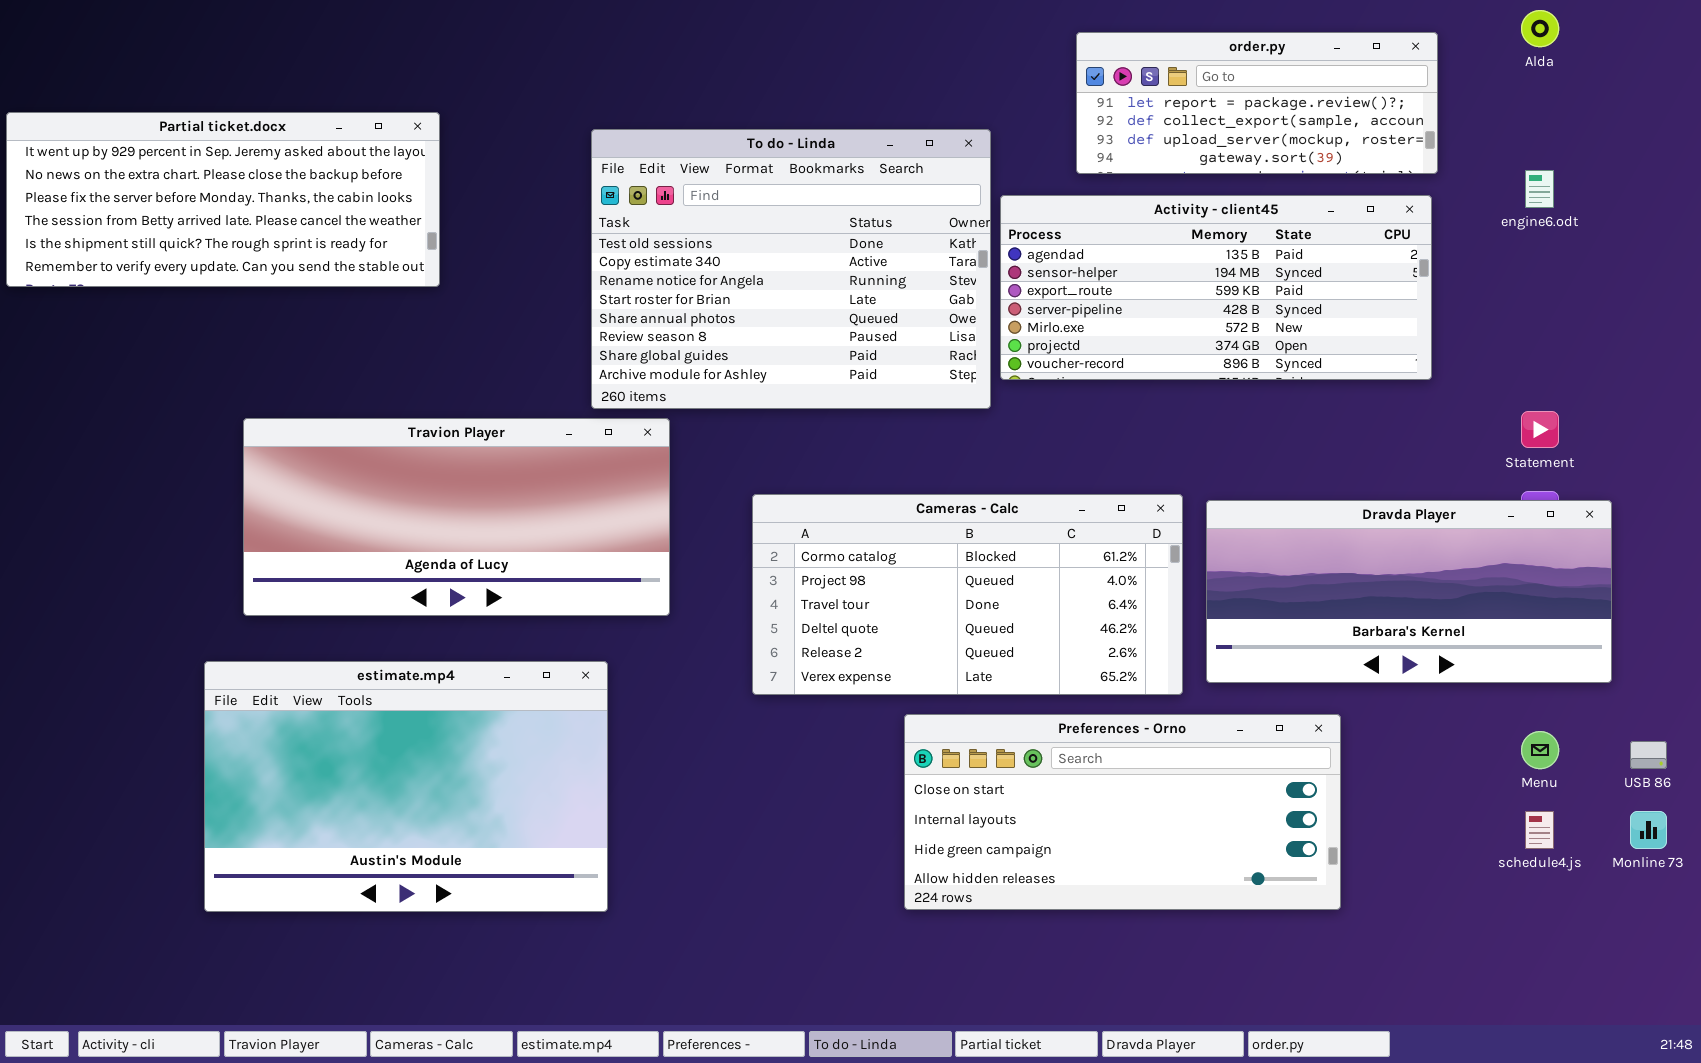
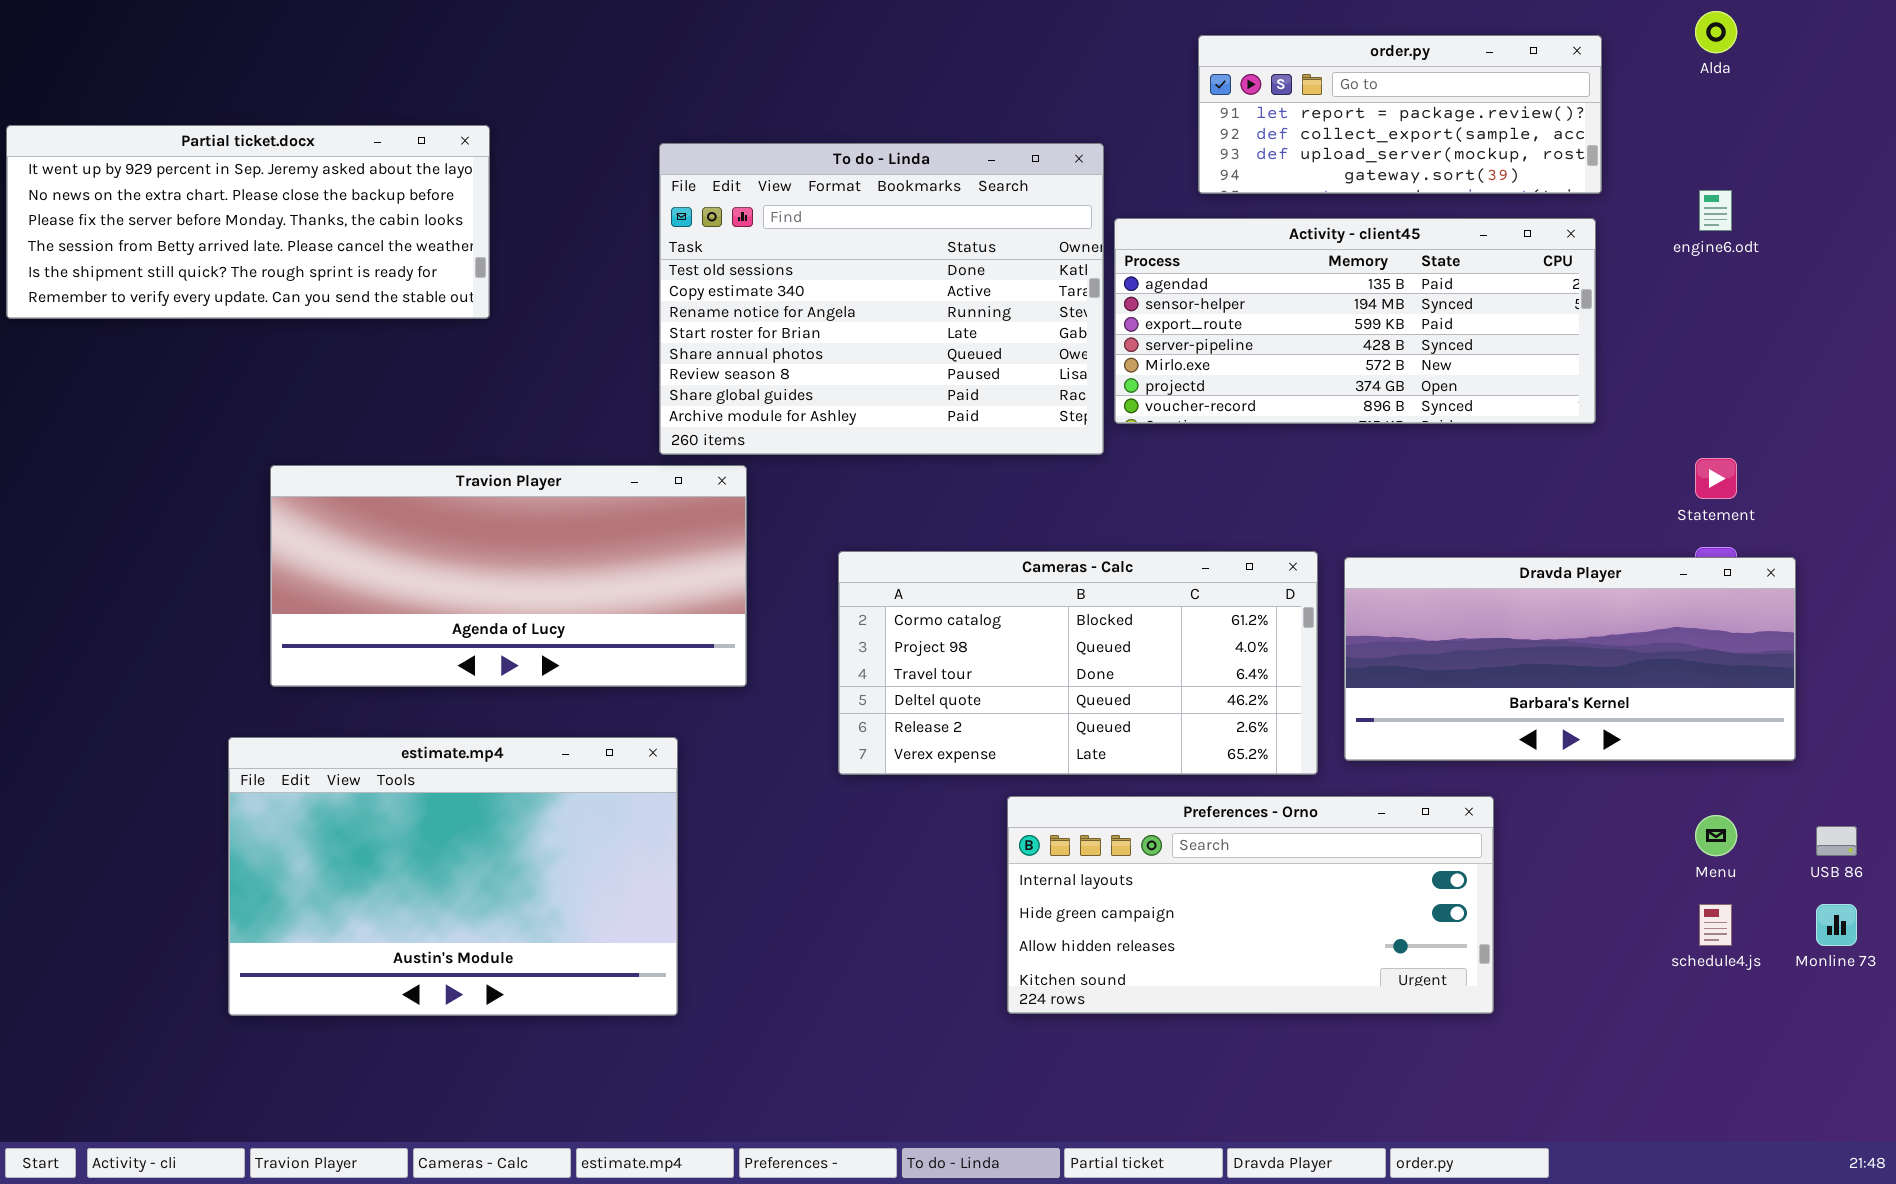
Preferences - Orno: [904,714,1341,910] -> [1007,796,1494,1014], scrolled down 1 row

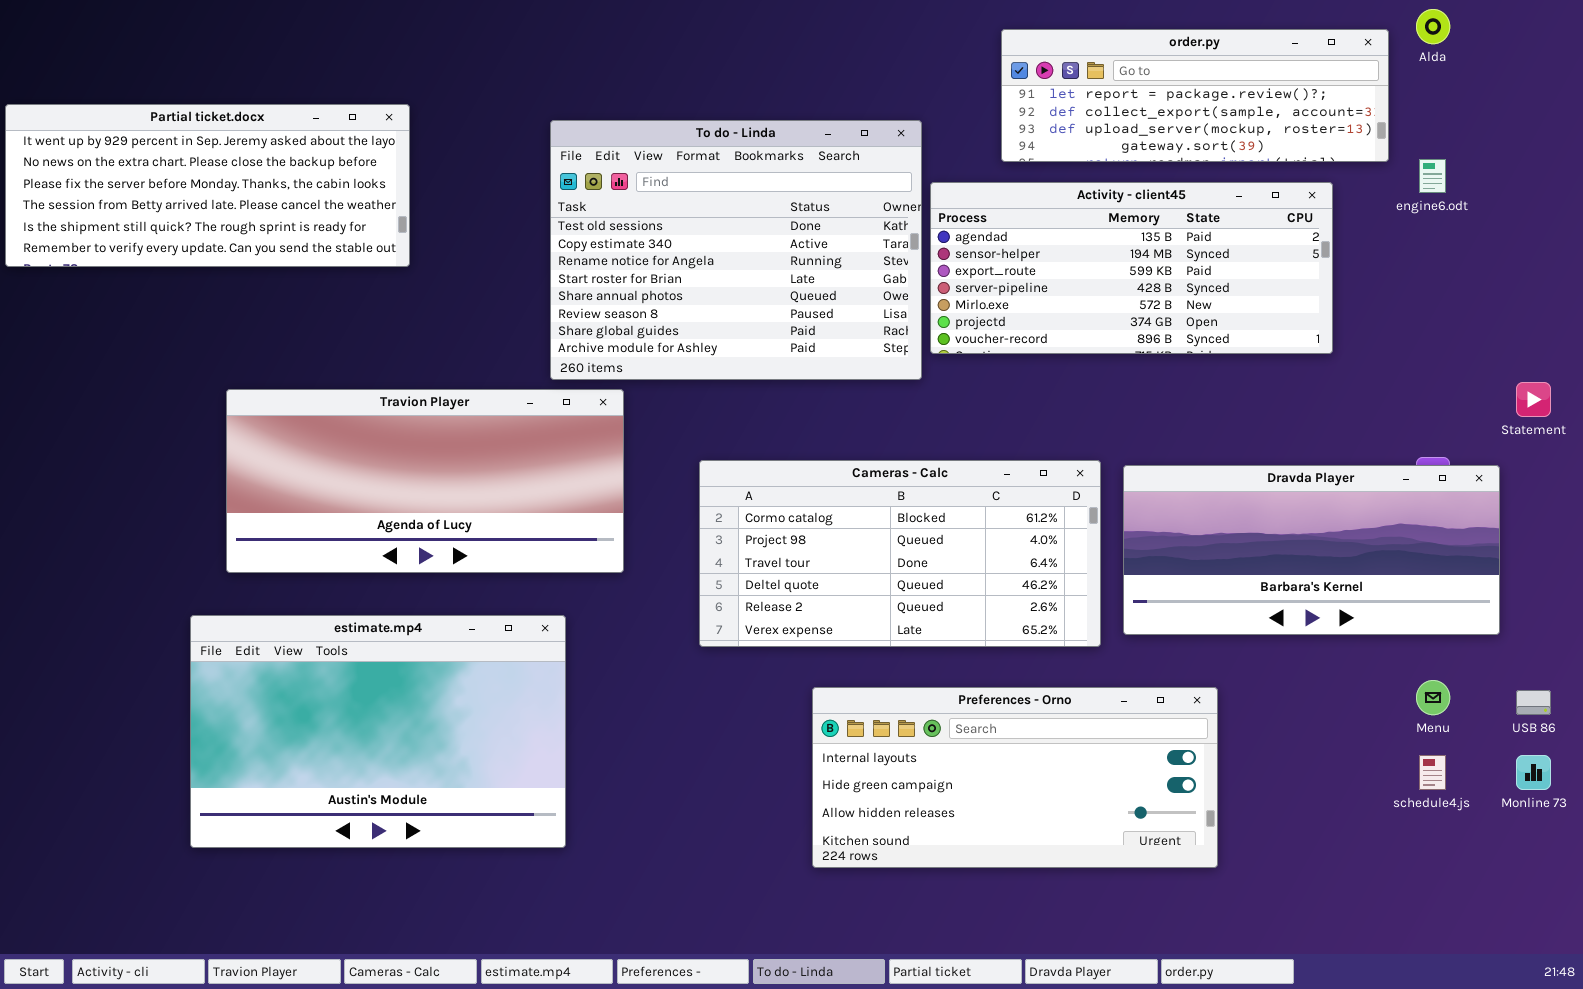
order.py: [1198,35,1602,194] -> [1001,29,1389,162], resized
Statement: [1695,458,1737,499] -> [1516,382,1551,417], moved
Preferences - Orno: [1007,796,1494,1014] -> [812,687,1218,868], moved

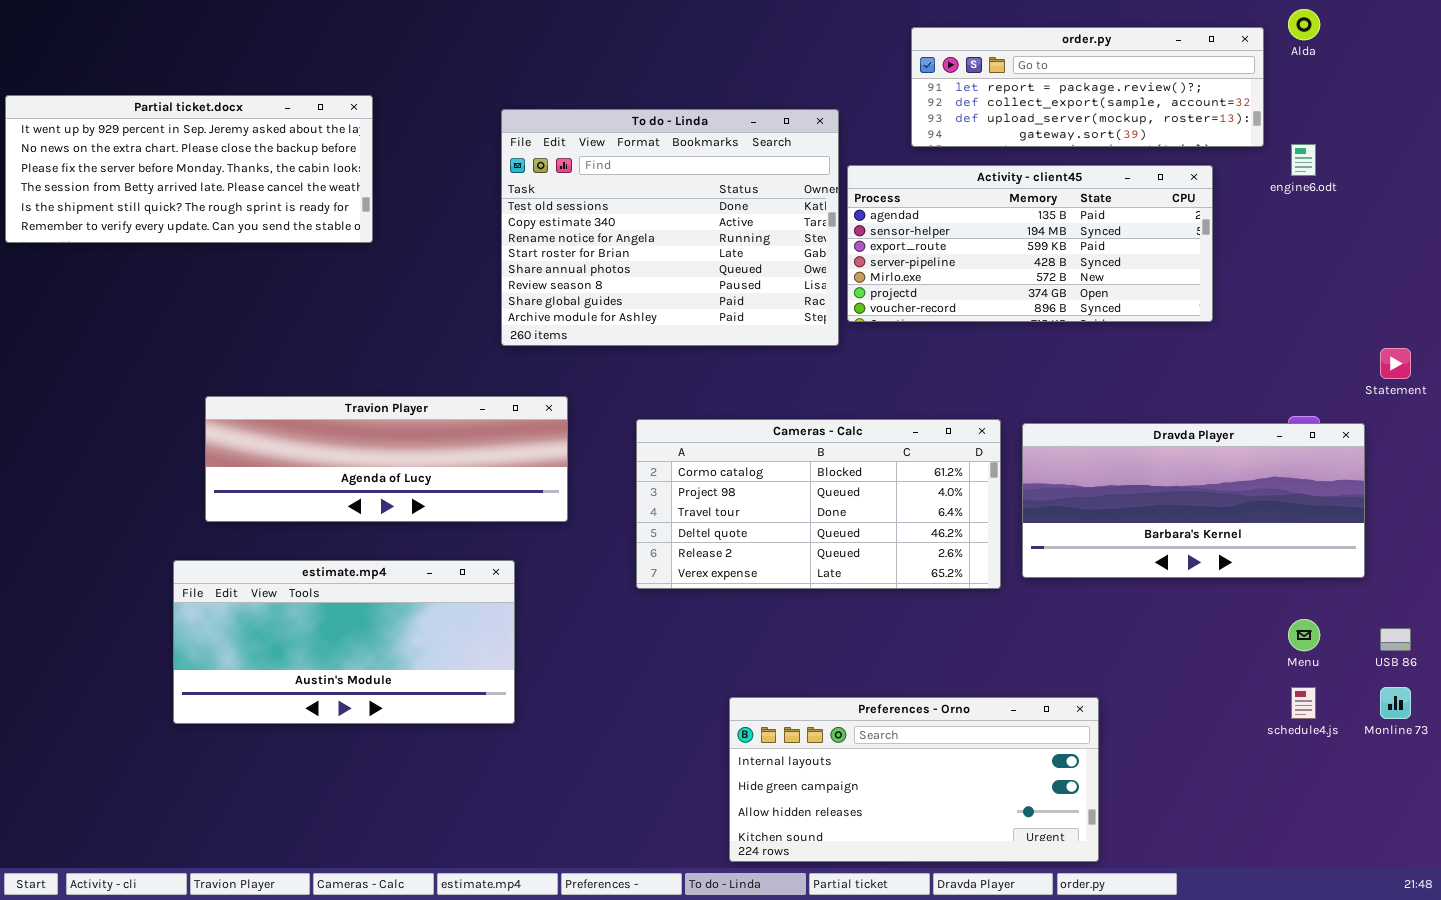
Travion Player: [226,389,624,573] -> [205,396,568,522], resized
estimate.mp4: [190,615,566,848] -> [173,560,515,724], resized
Preferences - Orno: [812,687,1218,868] -> [729,697,1099,862], moved

